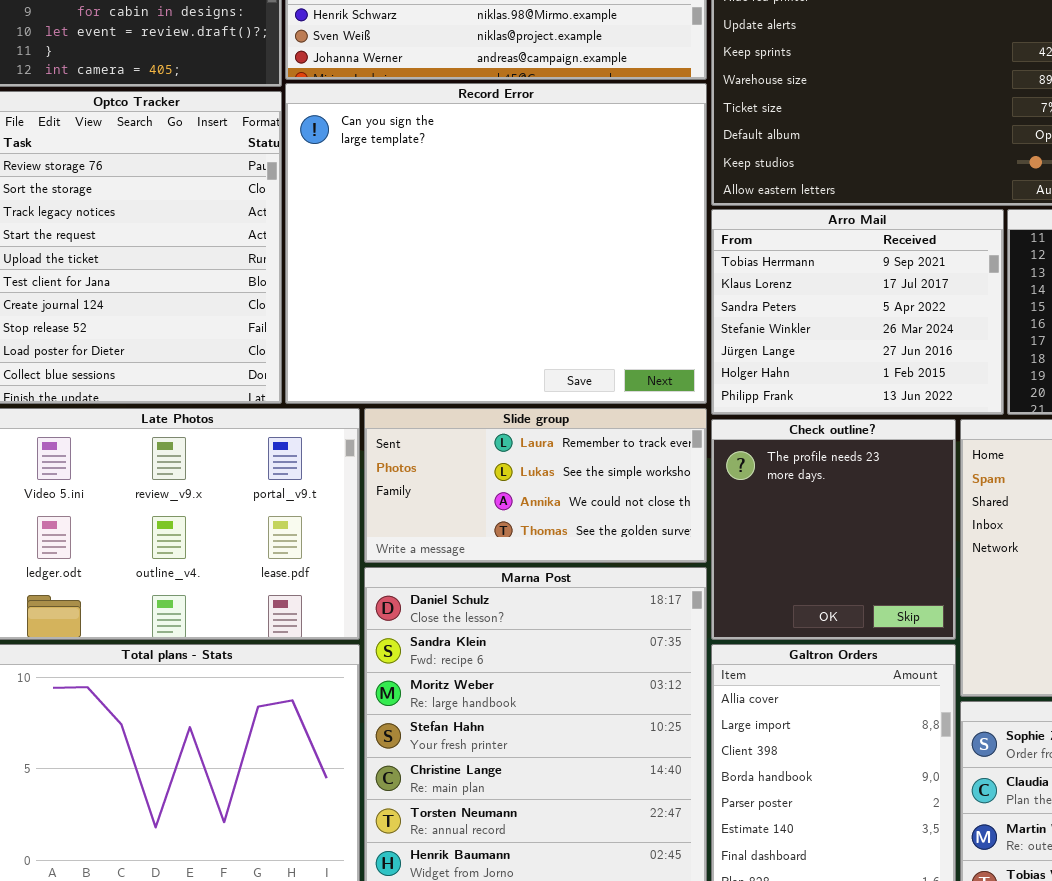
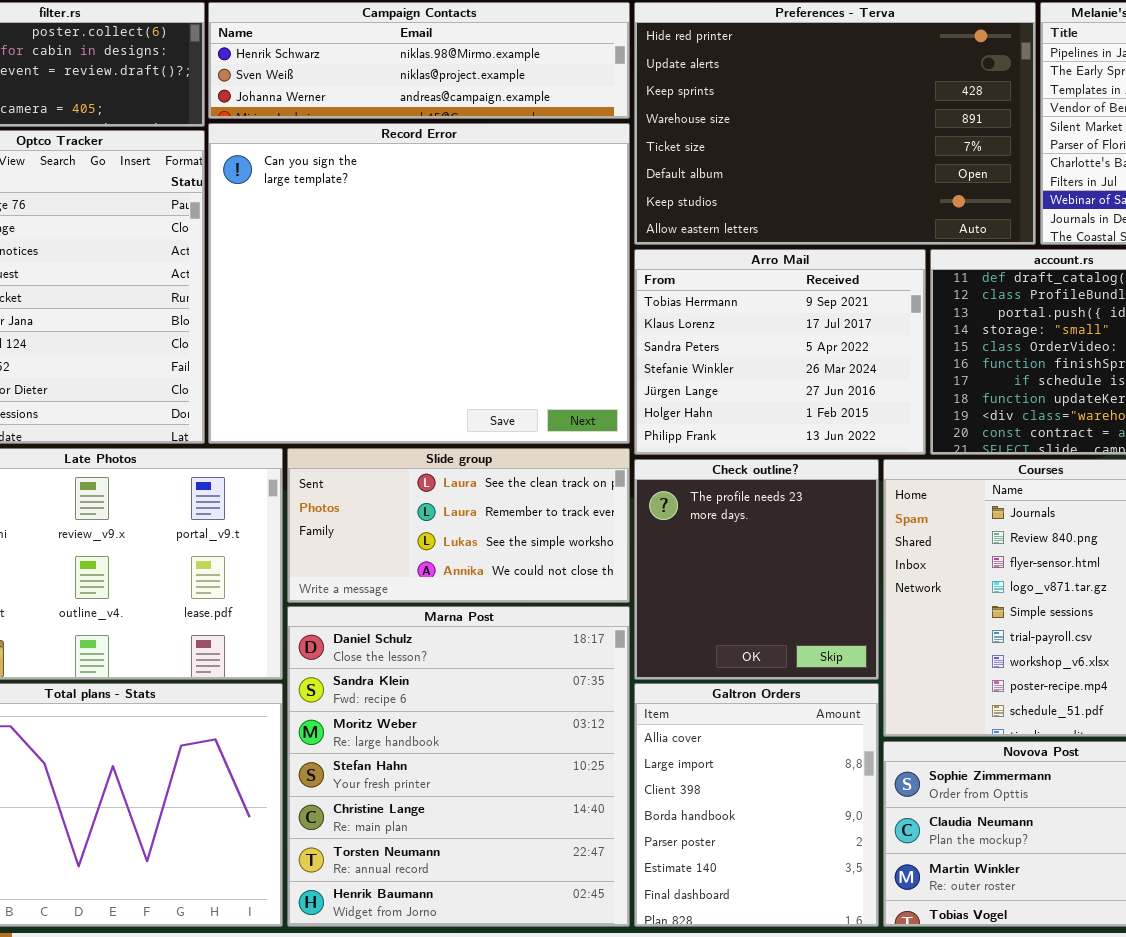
Slide group: [364,408,707,563] -> [287,448,630,603], scrolled up 1 row

